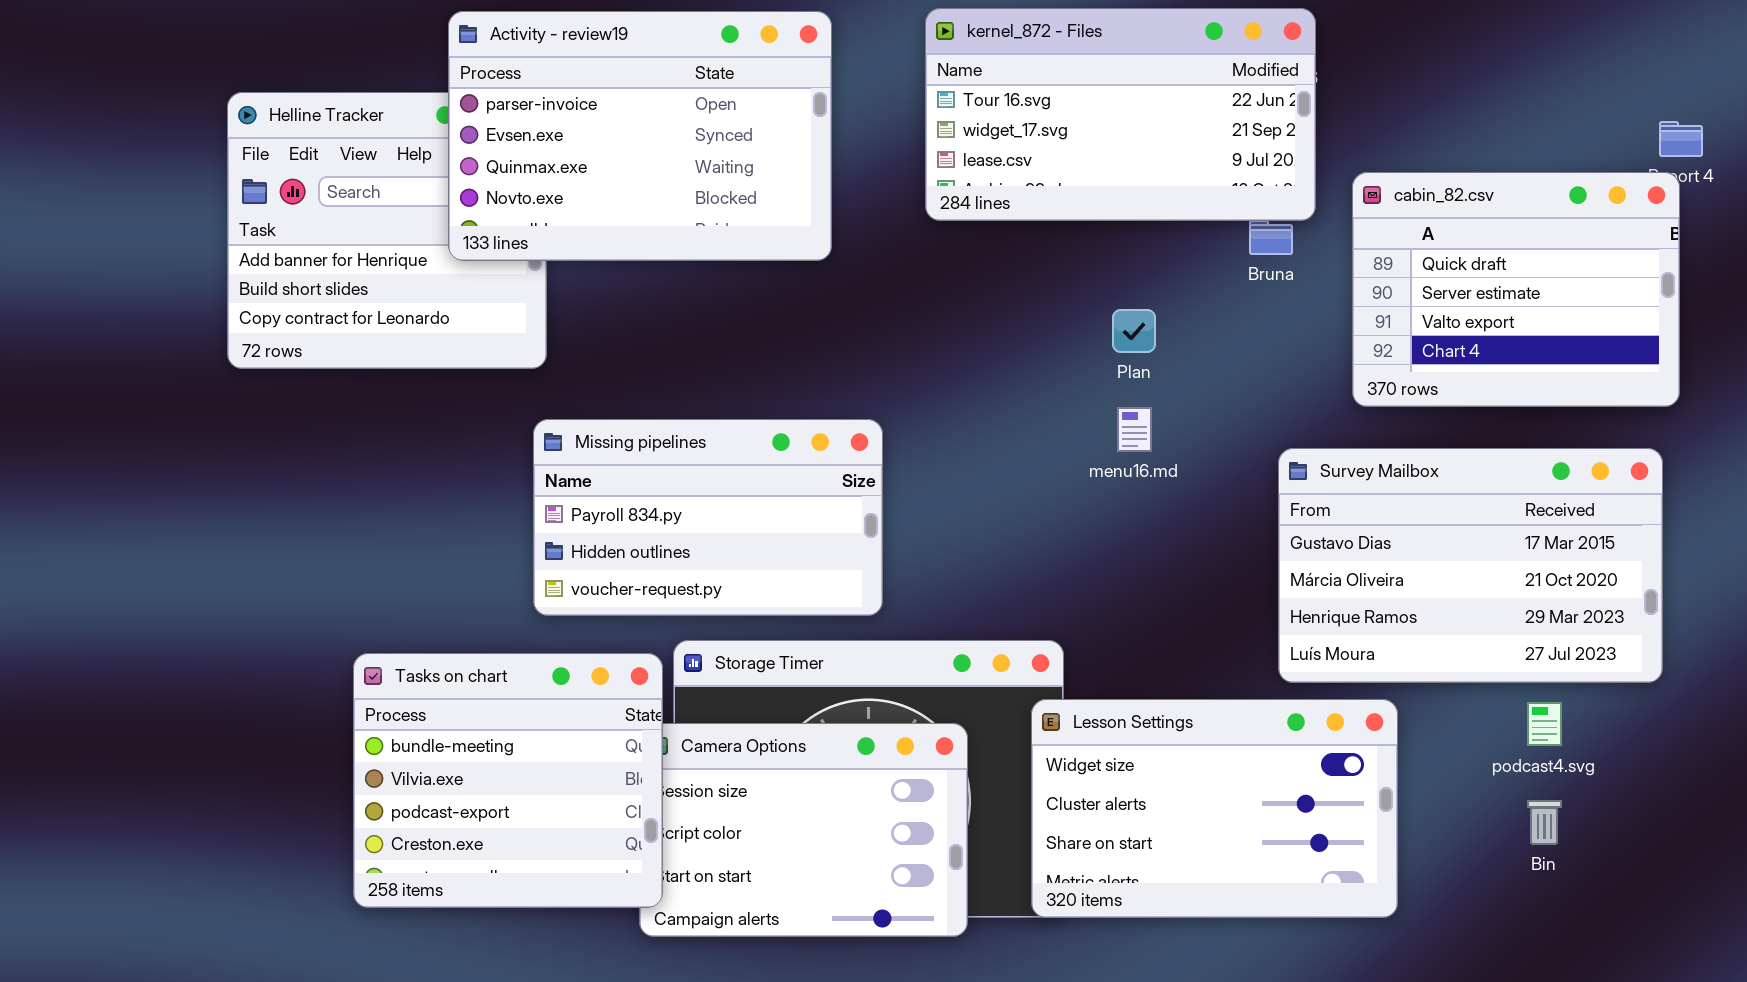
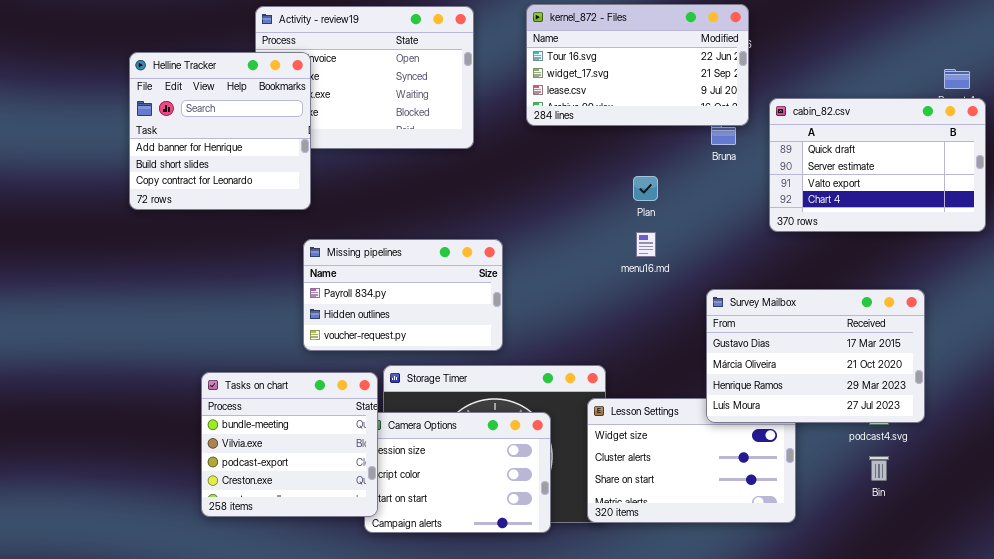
Helline Tracker: [227,92,547,369] -> [129,52,311,210], raised
cabin_82.csv: [1352,172,1680,407] -> [769,98,986,232], resized
Survey Mailbox: [1278,448,1663,683] -> [706,289,925,423], moved

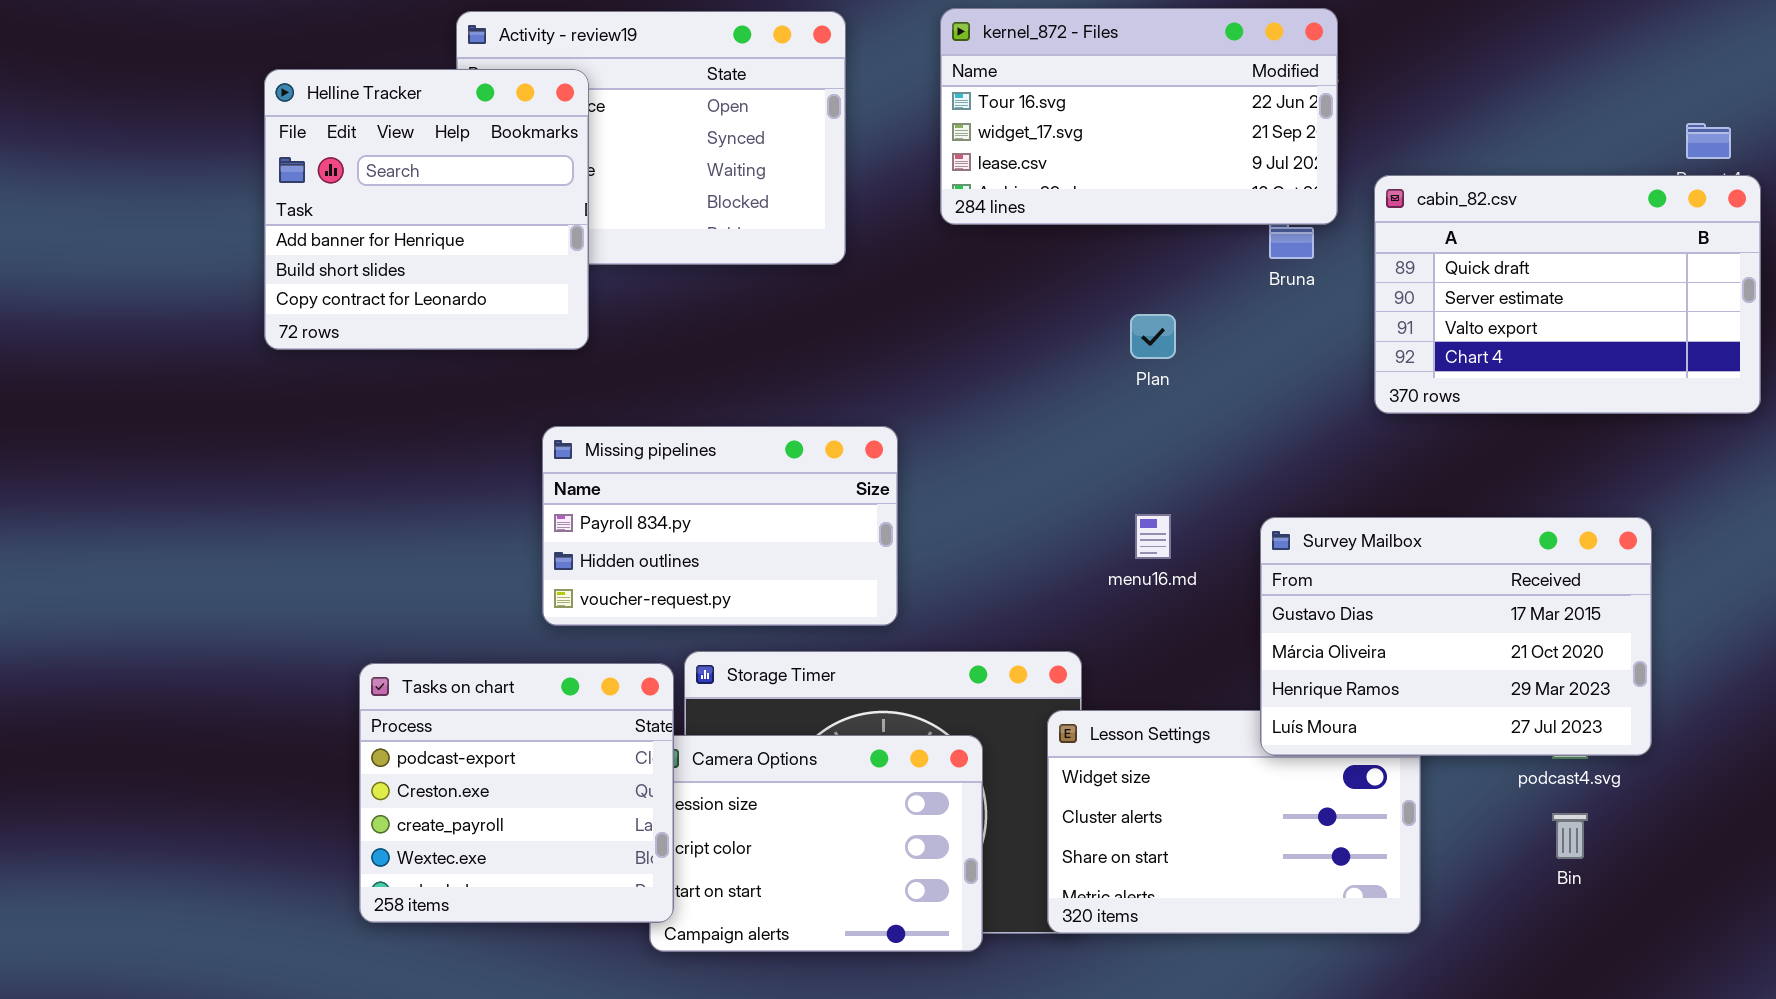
Helline Tracker: [129,52,311,210] -> [264,69,589,350], moved
menu16.md: [636,232,656,257] -> [1135,514,1171,559], moved
Tasks on chart: [201,372,378,517] -> [359,663,674,923], scrolled down 2 rows

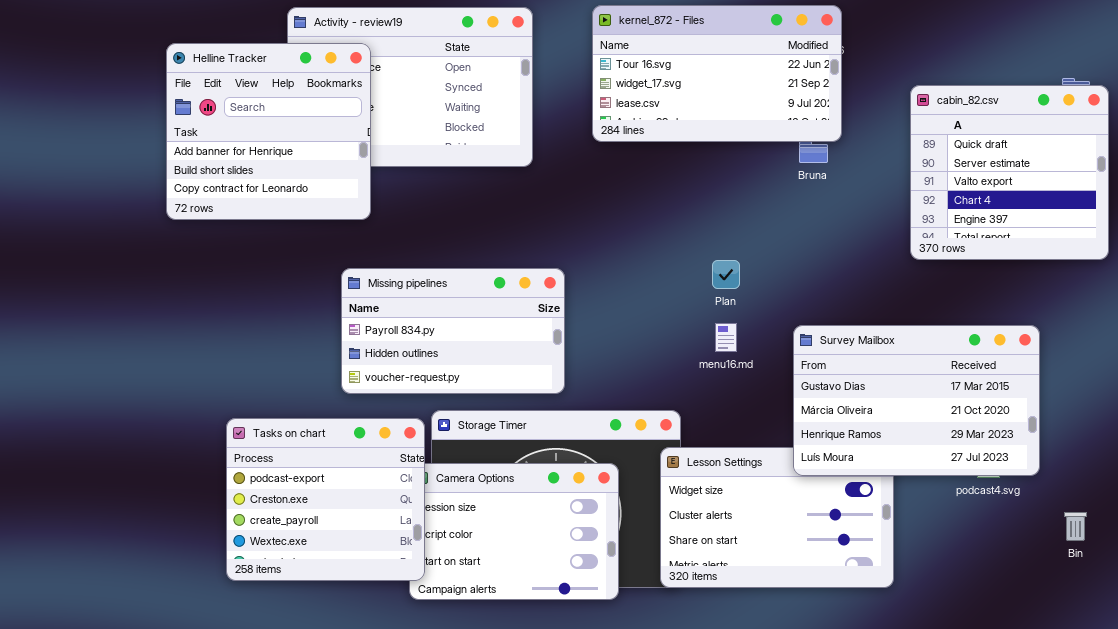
cabin_82.csv: [1374,175,1761,414] -> [910,85,1109,260], resized
Plan: [1130,314,1176,359] -> [712,260,740,289], moved
Bin: [1552,813,1588,859] -> [1064,512,1087,541], moved

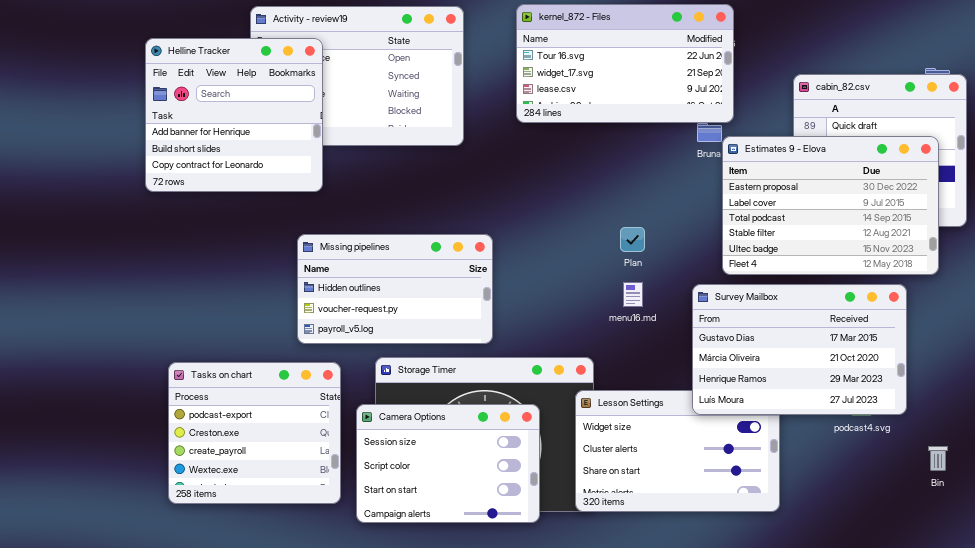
Estimates 9 - Elova: none -> [722,136,939,275], opened
Missing pipelines: [341,268,565,394] -> [297,234,493,344], scrolled down 1 row
Tasks on chart: [226,418,425,581] -> [168,362,341,504], moved

